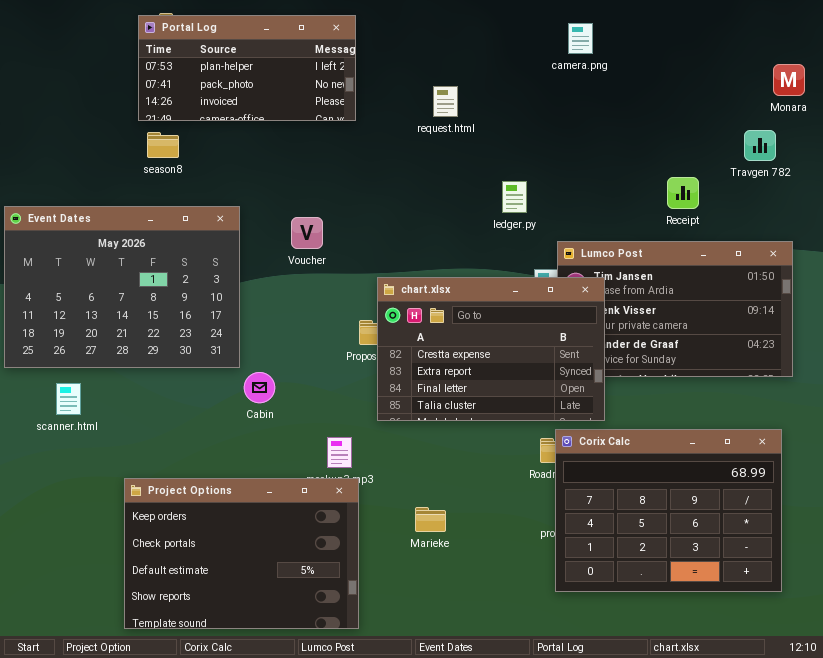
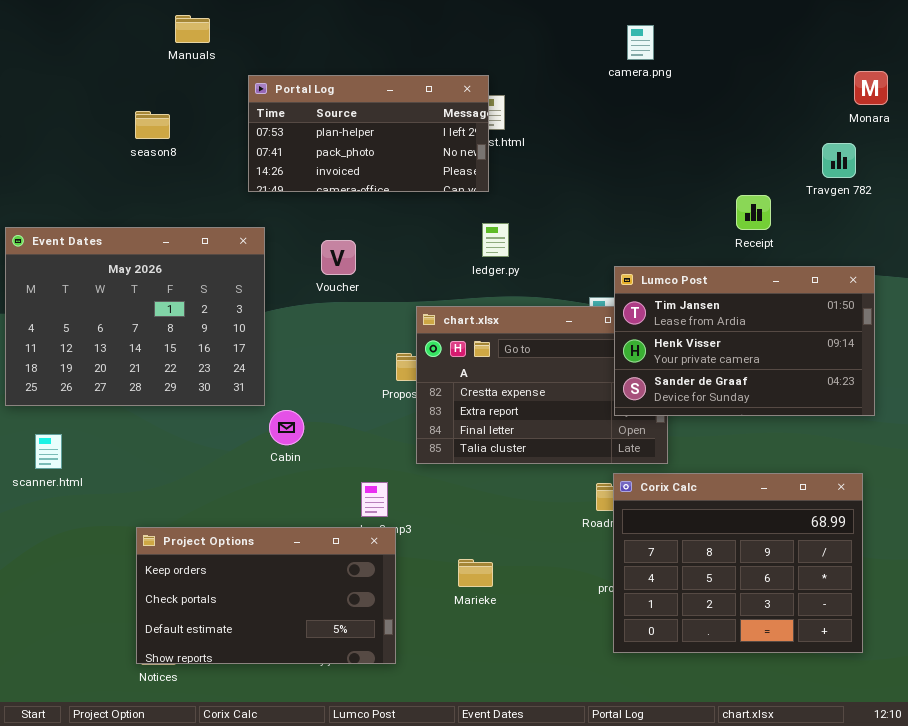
Portal Log: [138,15,356,121] -> [248,75,489,192], moved
season8: [147,132,179,158] -> [135,111,170,139], moved
ledger.py: [502,181,527,213] -> [482,223,509,257], moved
Lumco Post: [557,241,793,377] -> [614,266,875,416], raised
scanner.html: [56,383,81,415] -> [35,434,62,469], moved
Project Options: [124,478,359,629] -> [136,527,396,664], resized

